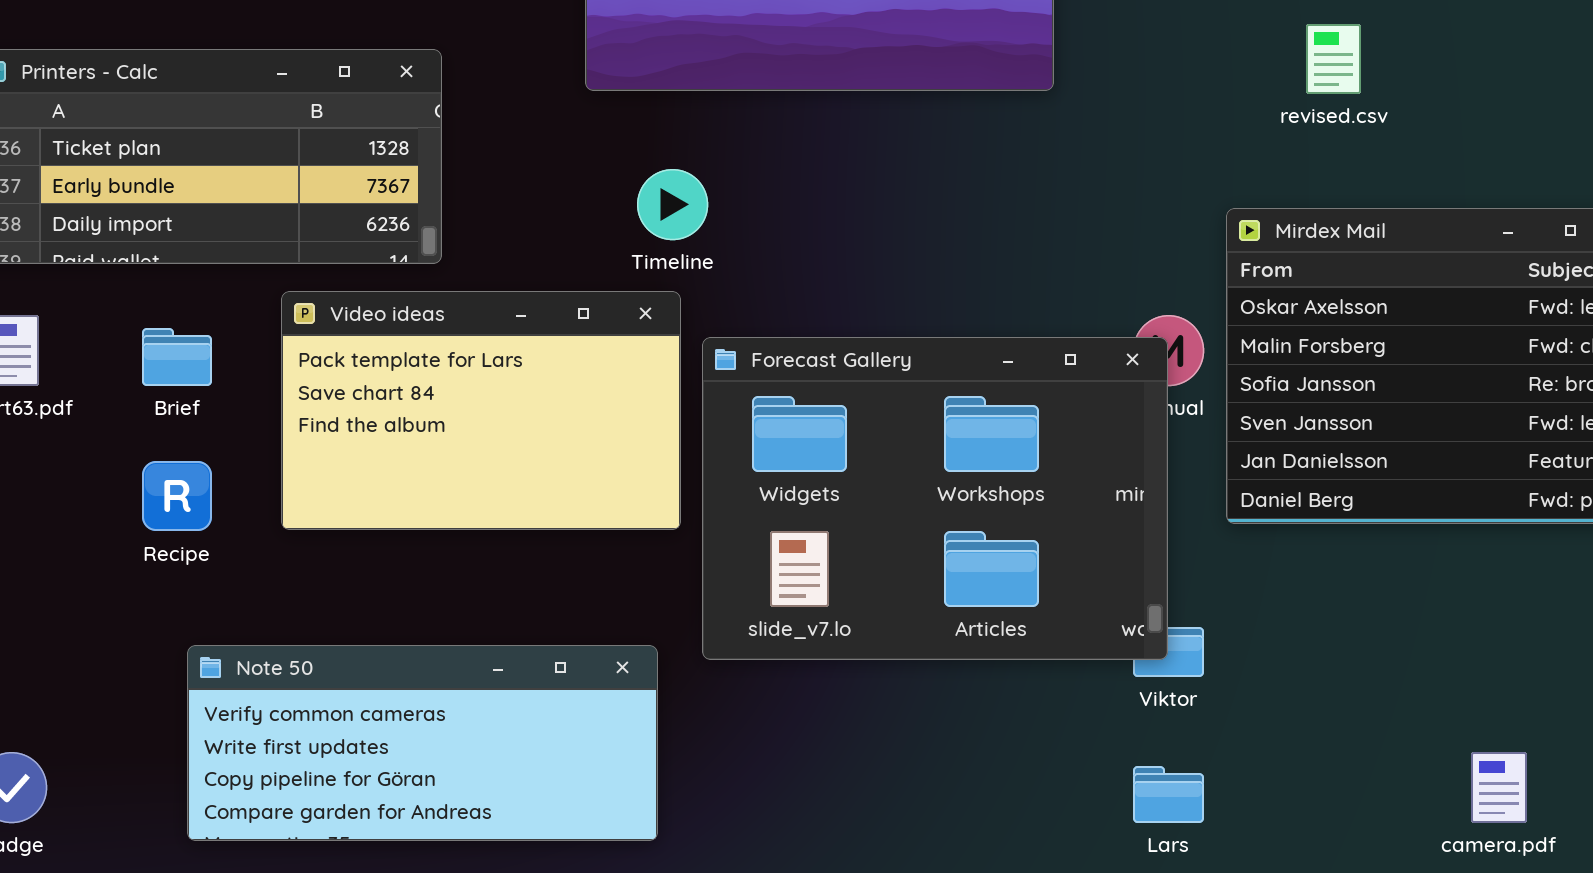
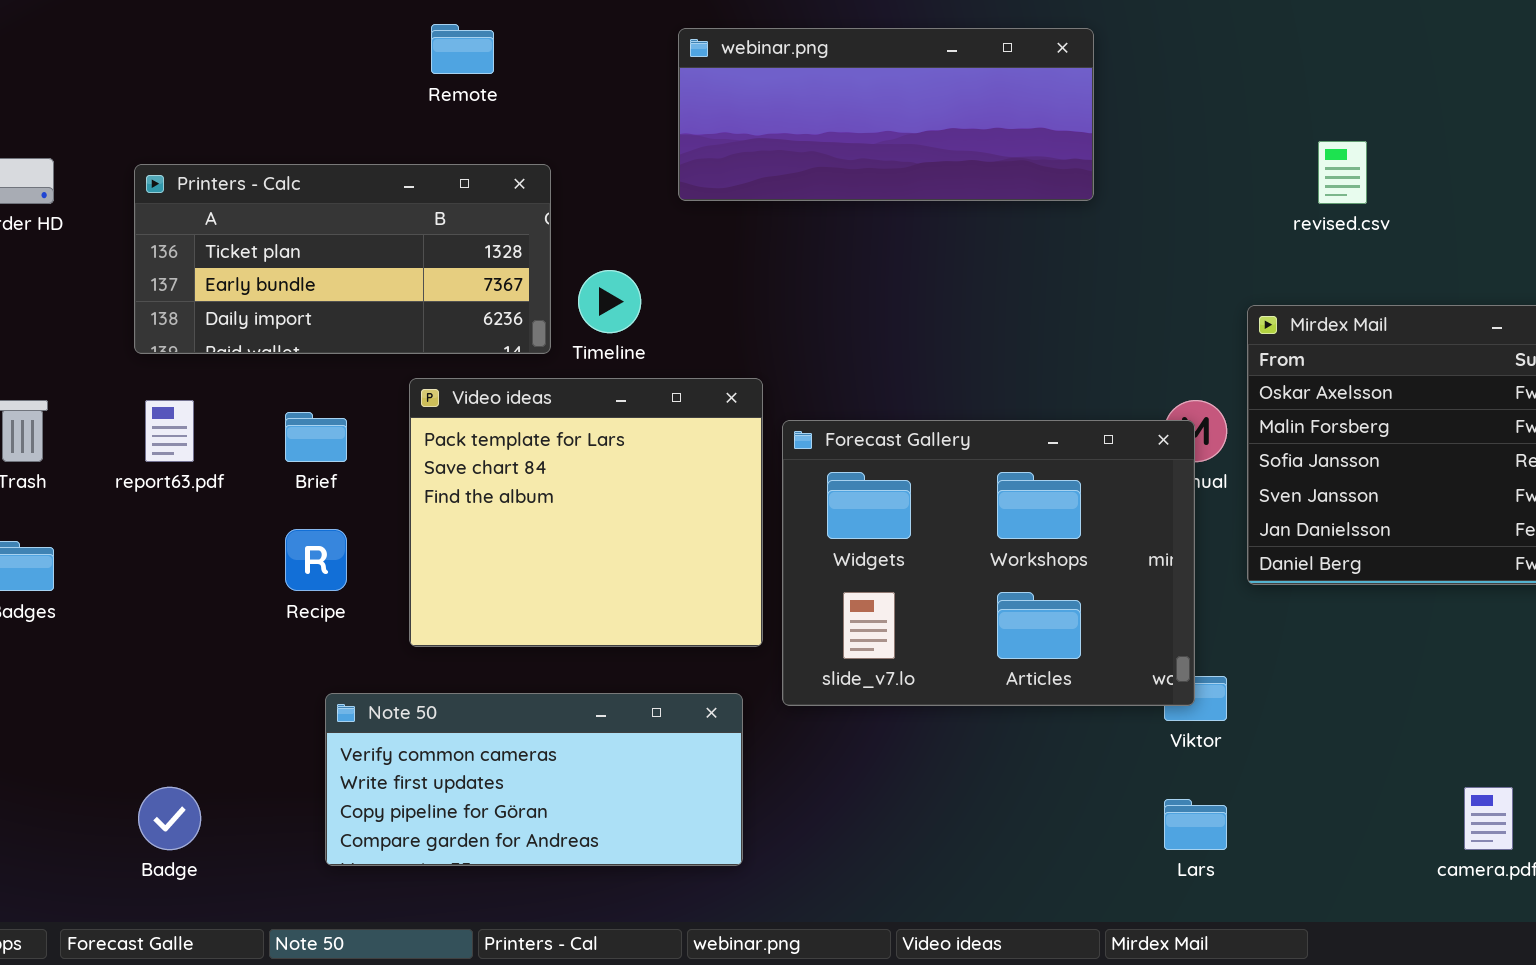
Timeline: [637,169,708,240] -> [578,270,641,333], moved
Video ideas: [281,291,681,530] -> [409,378,763,647], resized

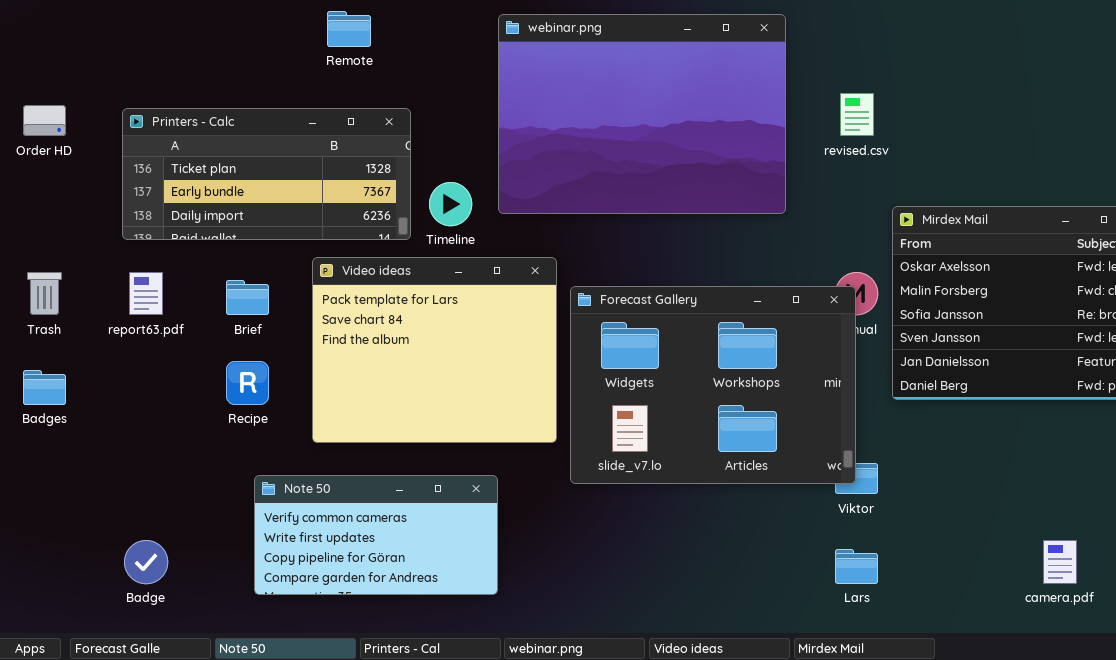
webinar.png: [678,28,1094,201] -> [498,14,786,214], resized
revised.csv: [1318,141,1367,204] -> [840,93,874,136], moved
Note 50: [325,693,743,866] -> [254,475,498,595], resized

